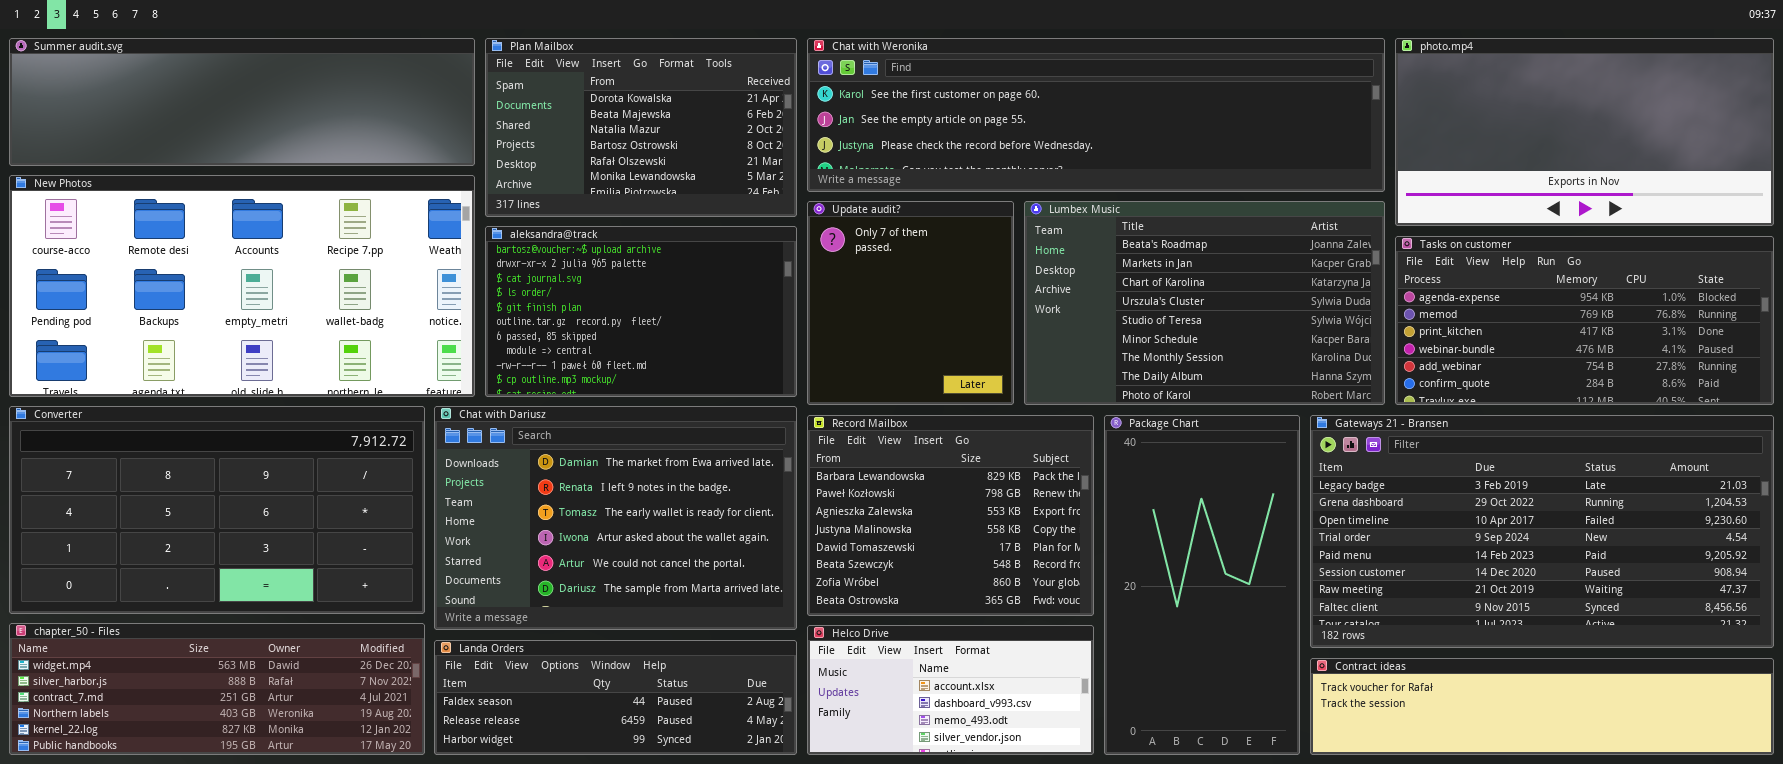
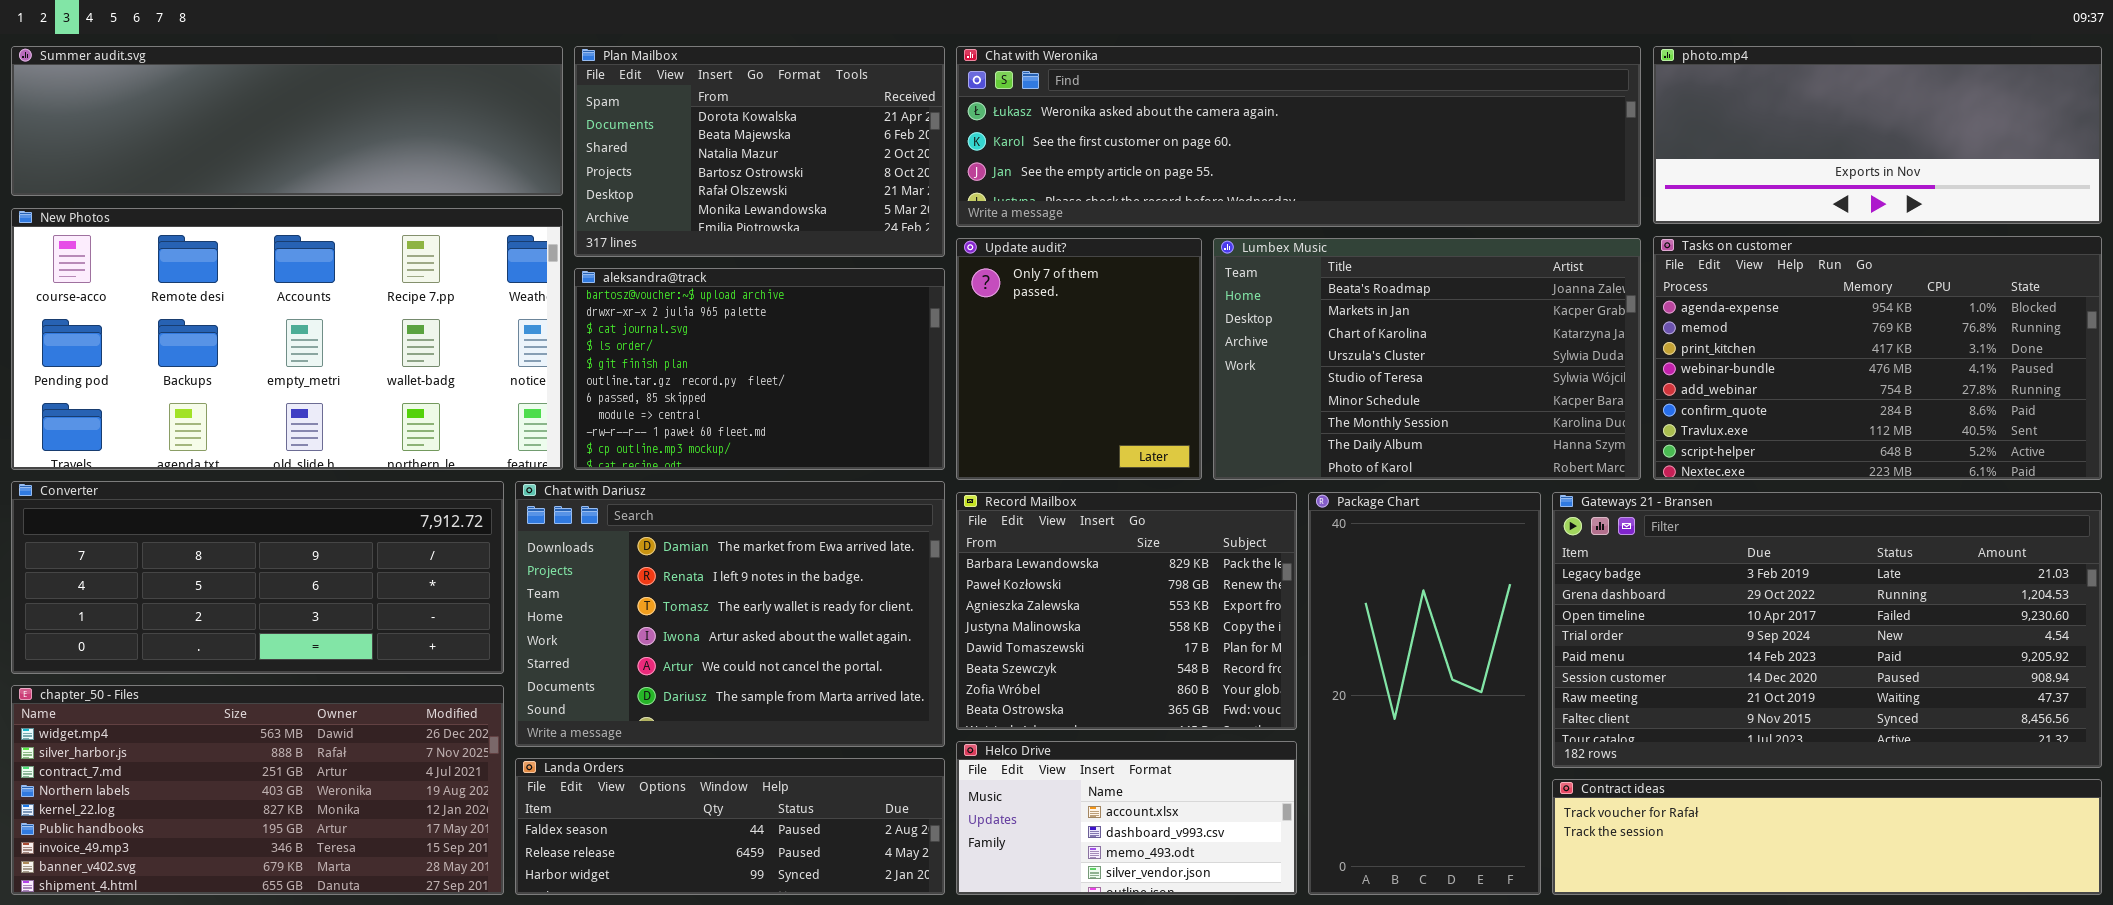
Chat with Weronika: [807,38,1385,192] -> [956,46,1641,227], scrolled up 1 row
photo.mp4: [1395,38,1774,226] -> [1653,46,2102,224], resized
Tasks on customer: [1395,236,1774,405] -> [1653,236,2102,480], resized
Converter: [9,406,425,614] -> [11,481,504,674], resized
chapter_50 - Files: [9,623,425,755] -> [11,685,504,895], resized

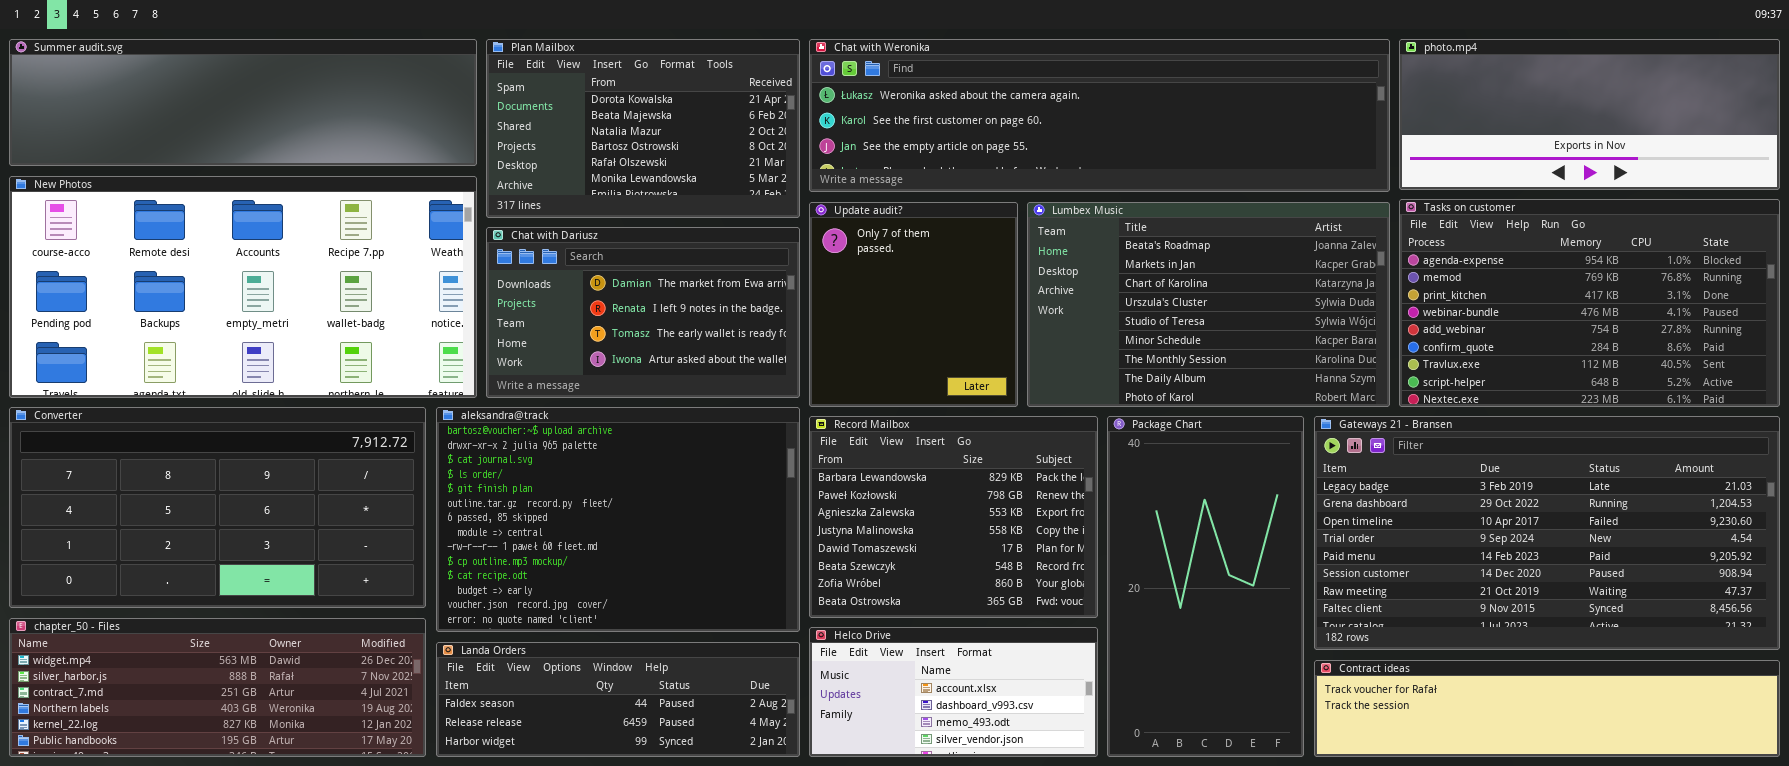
aleksandra@track: [574,268,945,470] -> [436,407,800,632], moved, resized
Converter: [11,481,504,674] -> [9,407,426,608], resized
Chat with Dariusz: [515,481,945,747] -> [486,227,800,398], moved, resized
chapter_50 - Files: [11,685,504,895] -> [9,618,426,757], resized

